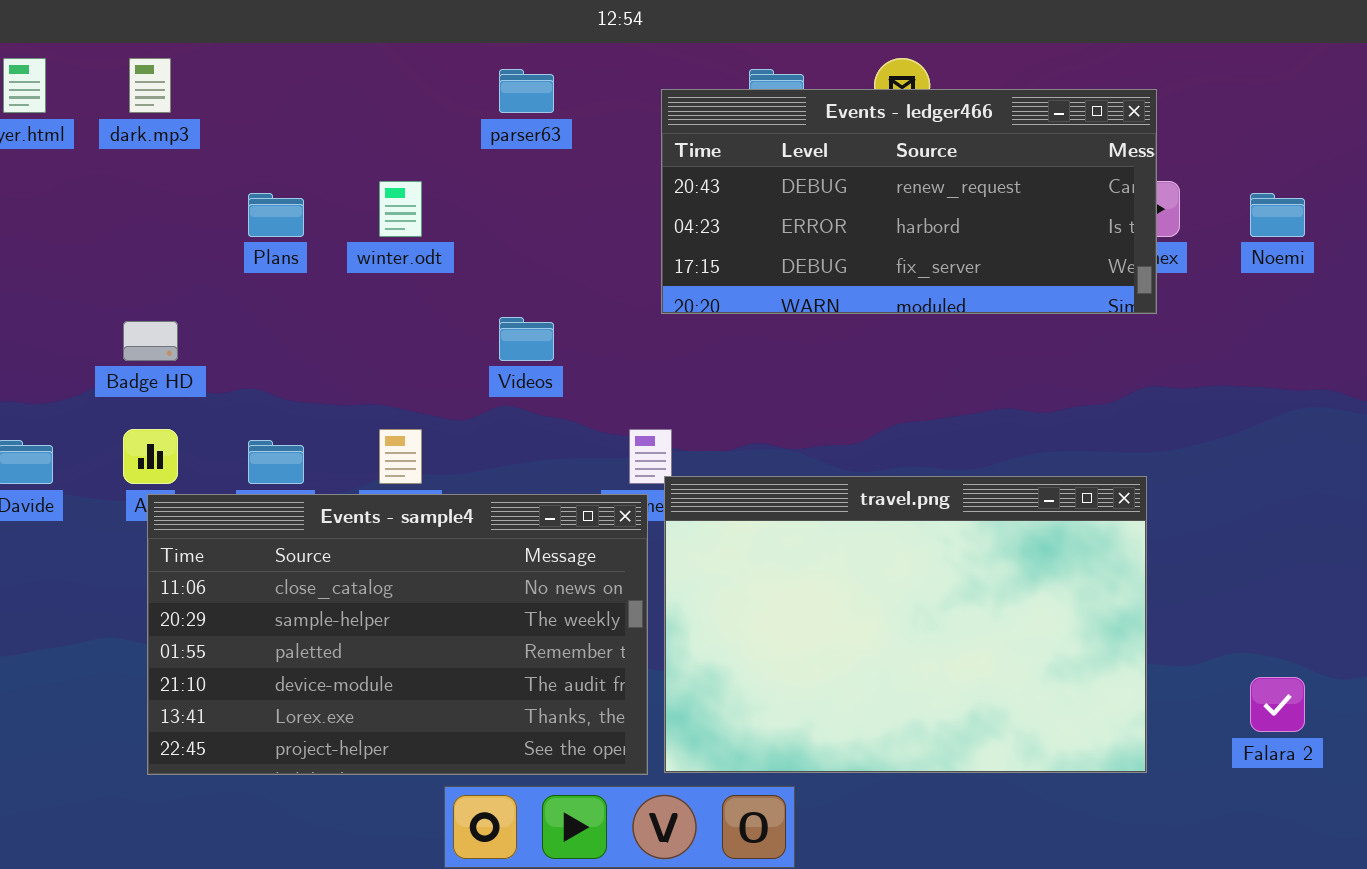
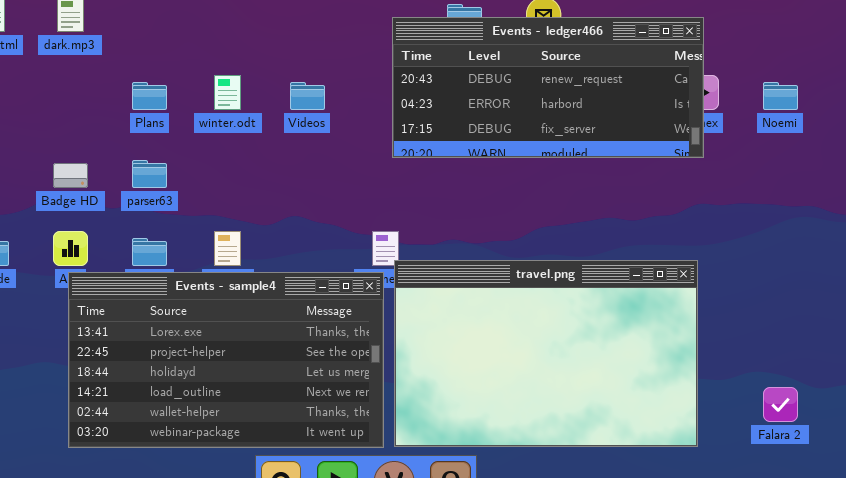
parser63: [499,69,554,113] -> [132,160,167,188], moved
Videos: [499,317,554,361] -> [290,82,325,110], moved
Events - sample4: [147,494,648,775] -> [68,272,384,448], scrolled down 4 rows

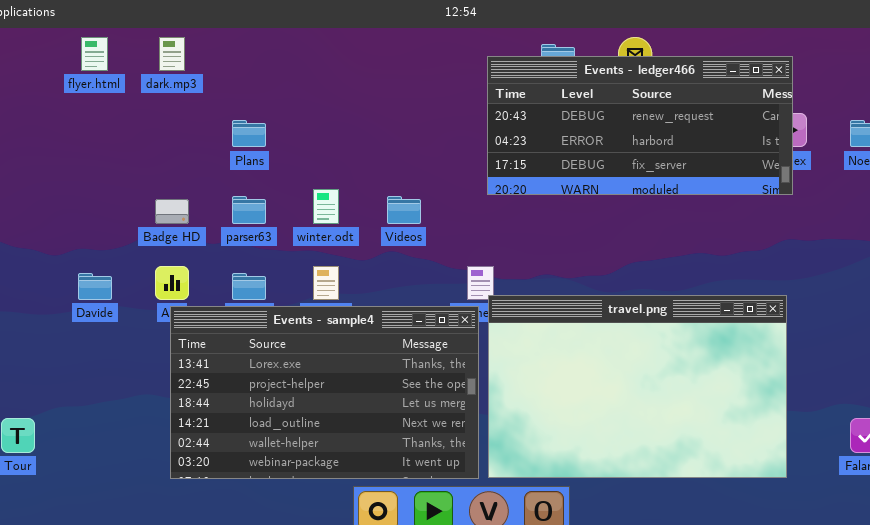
winter.odt: [214,75,241,110] -> [313,189,339,224], moved
Videos: [290,82,325,110] -> [387,196,421,224], moved

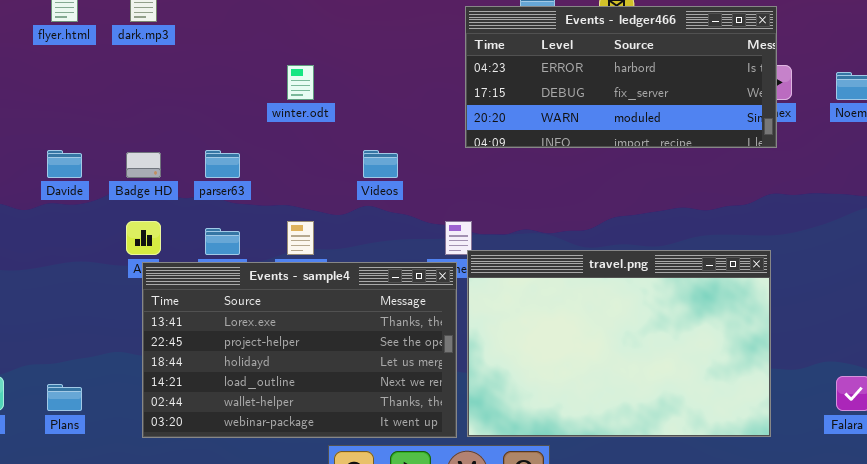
Events - ledger466: [487,56,793,195] -> [465,6,777,148], scrolled down 1 row
Plans: [232,120,266,147] -> [47,384,82,411], moved
winter.odt: [313,189,339,224] -> [287,65,314,100], moved
Davide: [78,273,112,300] -> [47,150,82,178], moved

